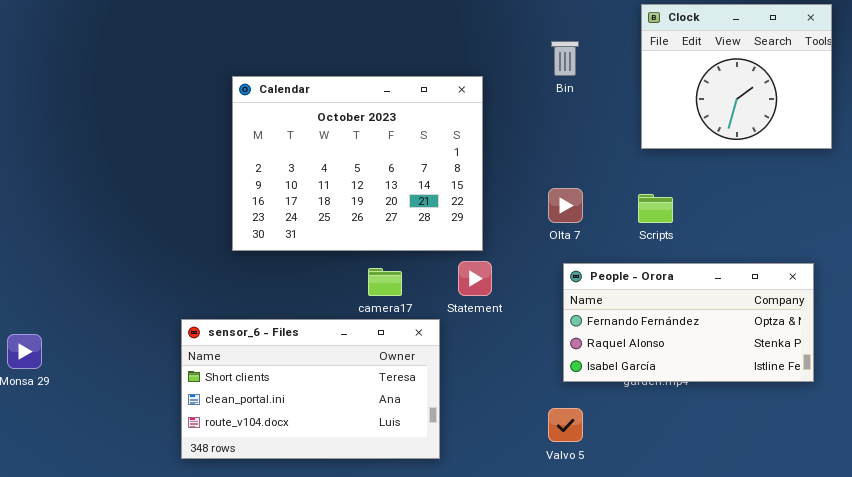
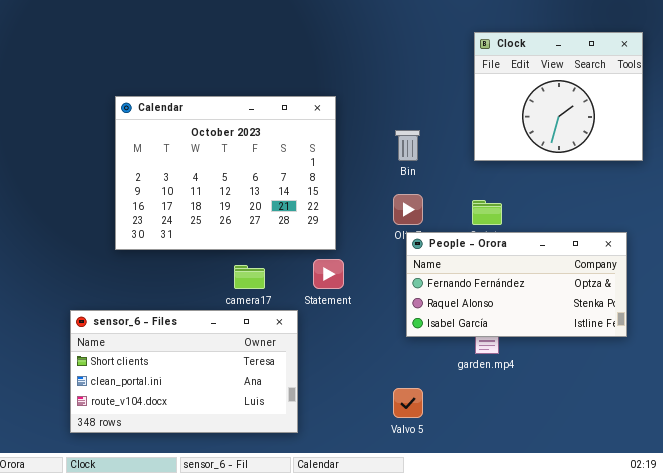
Bin: [551,41,579,76] -> [395,130,420,161], moved
People - Orora: [563,263,814,382] -> [406,232,627,337], moved

